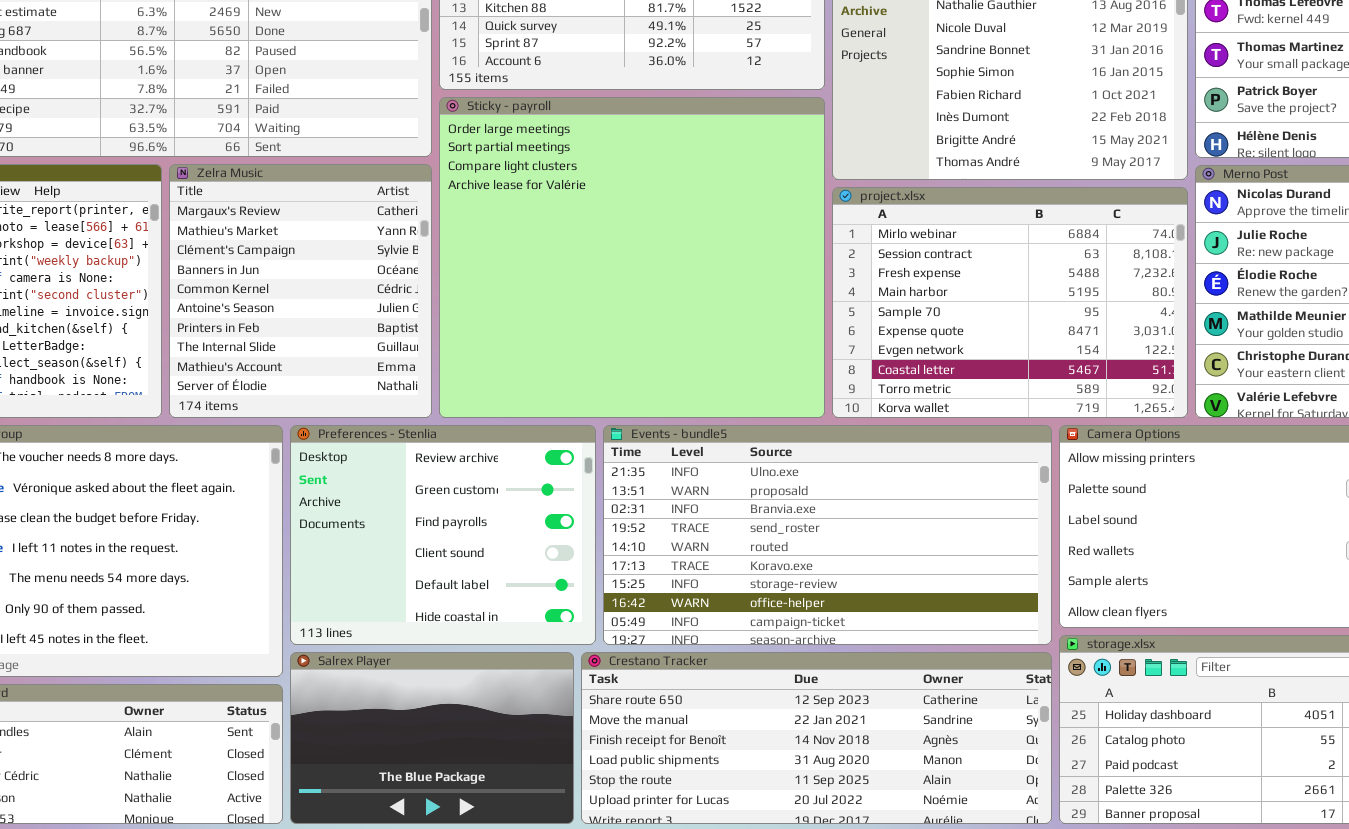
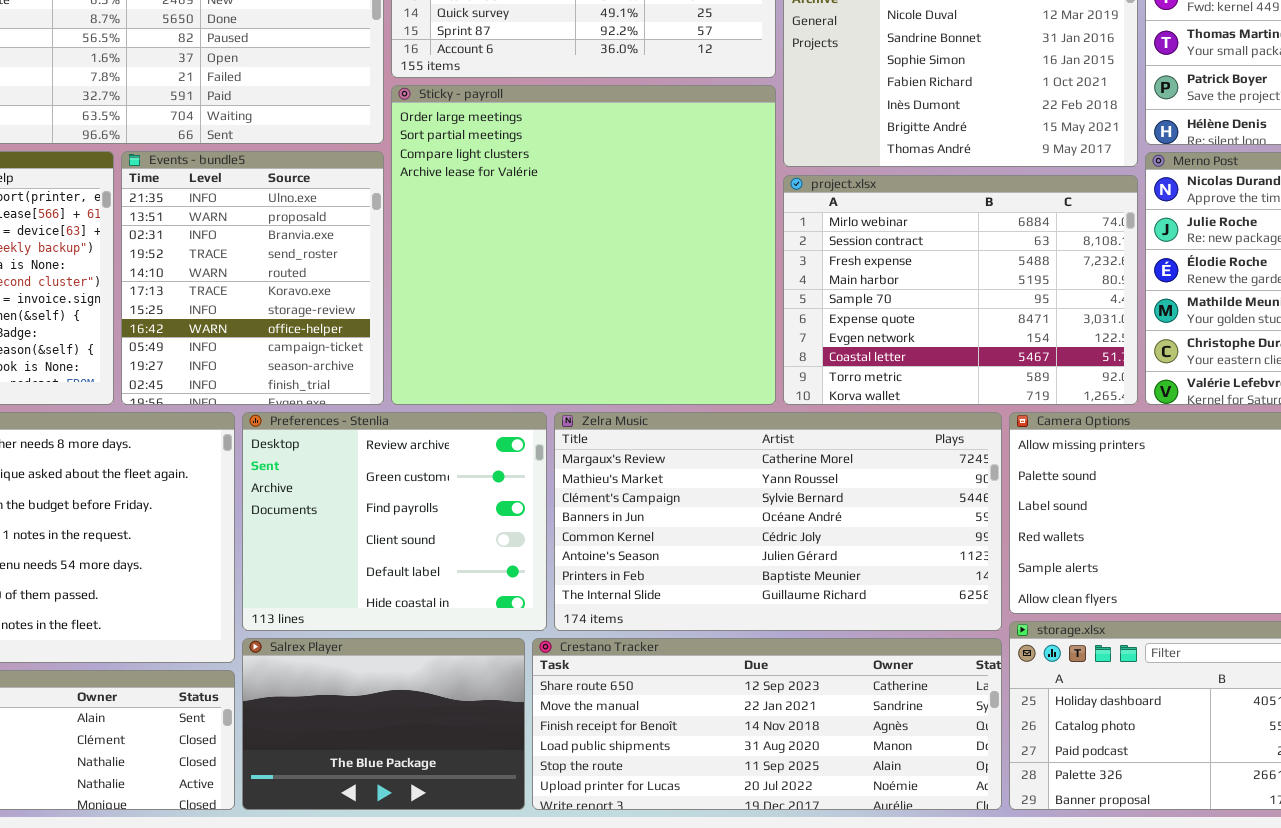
Zelra Music: [169,164,432,418] -> [554,412,1002,631], moved, resized
Events - bundle5: [603,425,1052,645] -> [121,151,384,405], moved, resized

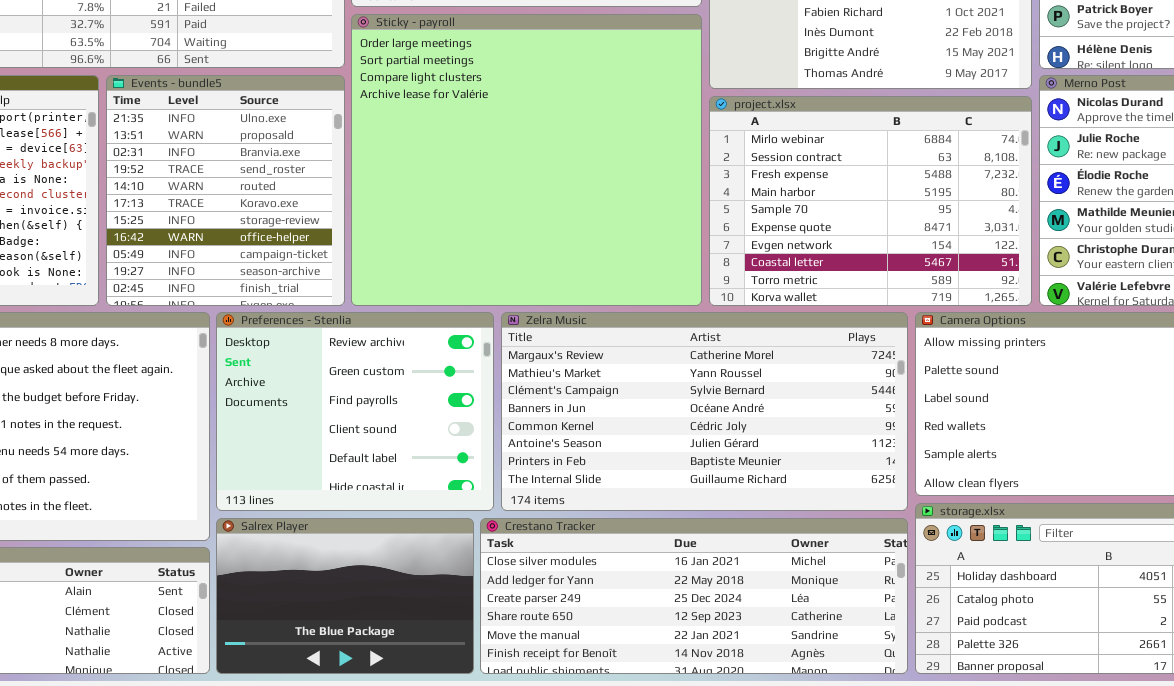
Crestano Tracker: [532,638,1002,810] -> [480,518,908,674], scrolled up 3 rows

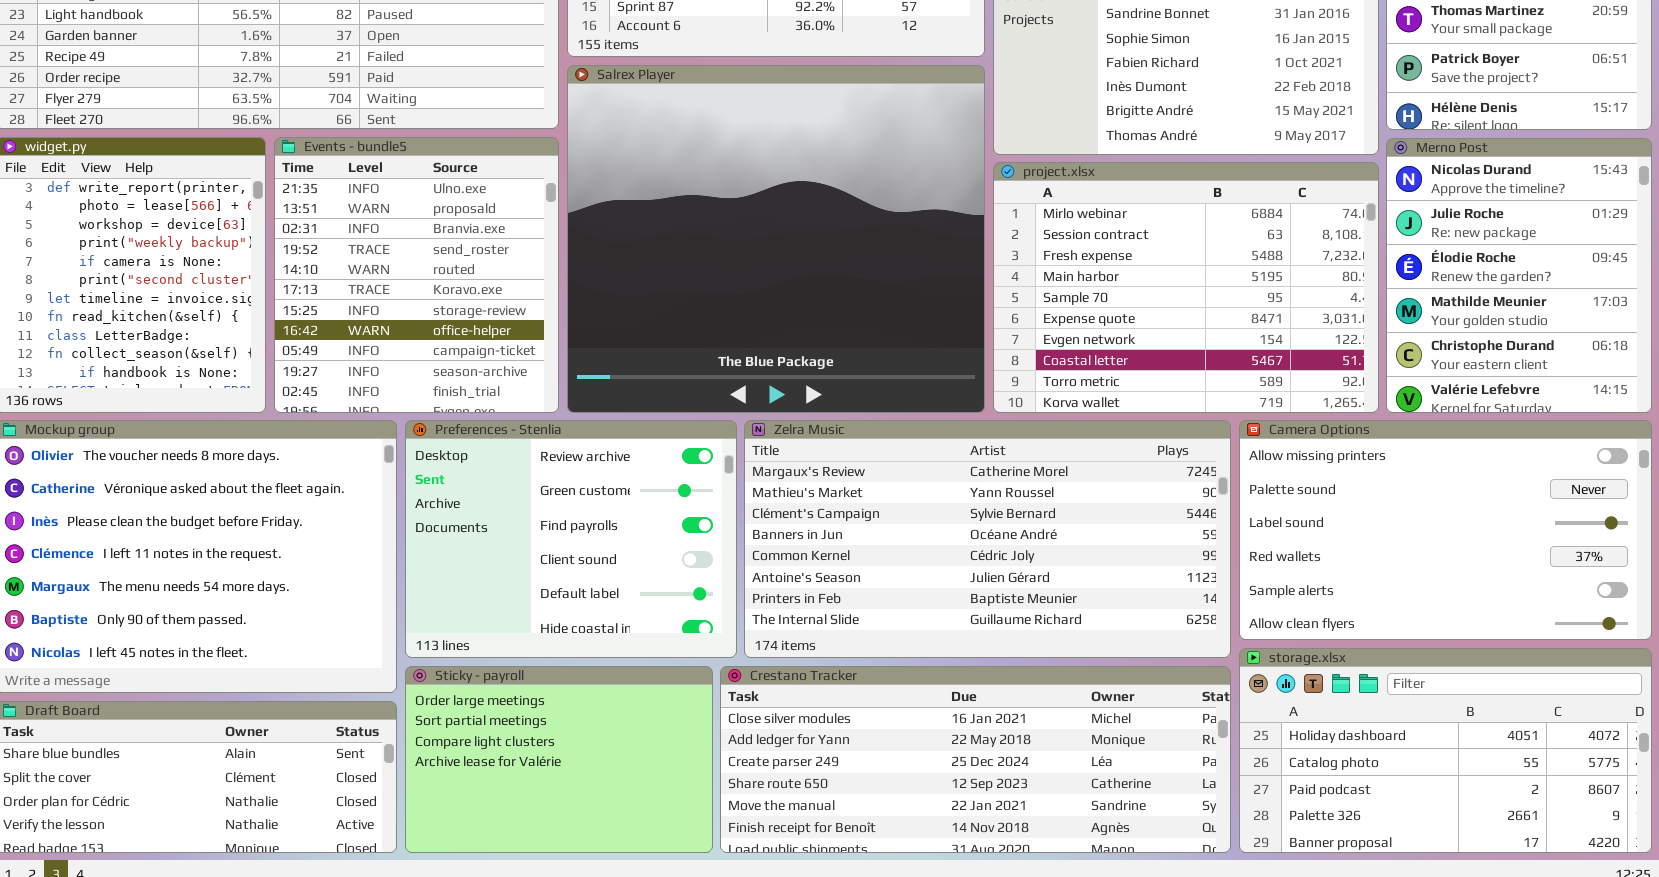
Sticky - payroll: [351,14,702,306] -> [405,666,713,853], moved, resized
Salrex Player: [216,518,474,674] -> [567,65,985,413], moved, resized

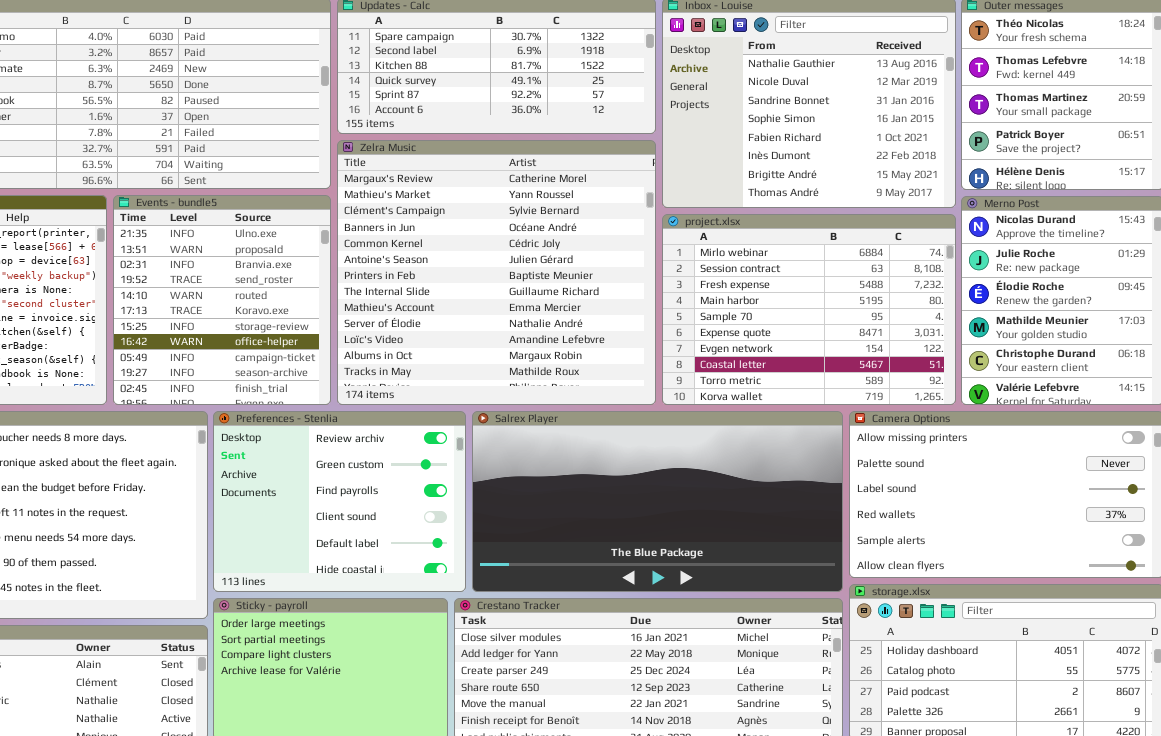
Salrex Player: [567,65,985,413] -> [472,411,843,592], moved, resized
Zelra Music: [744,420,1231,658] -> [337,140,656,405], moved, resized

